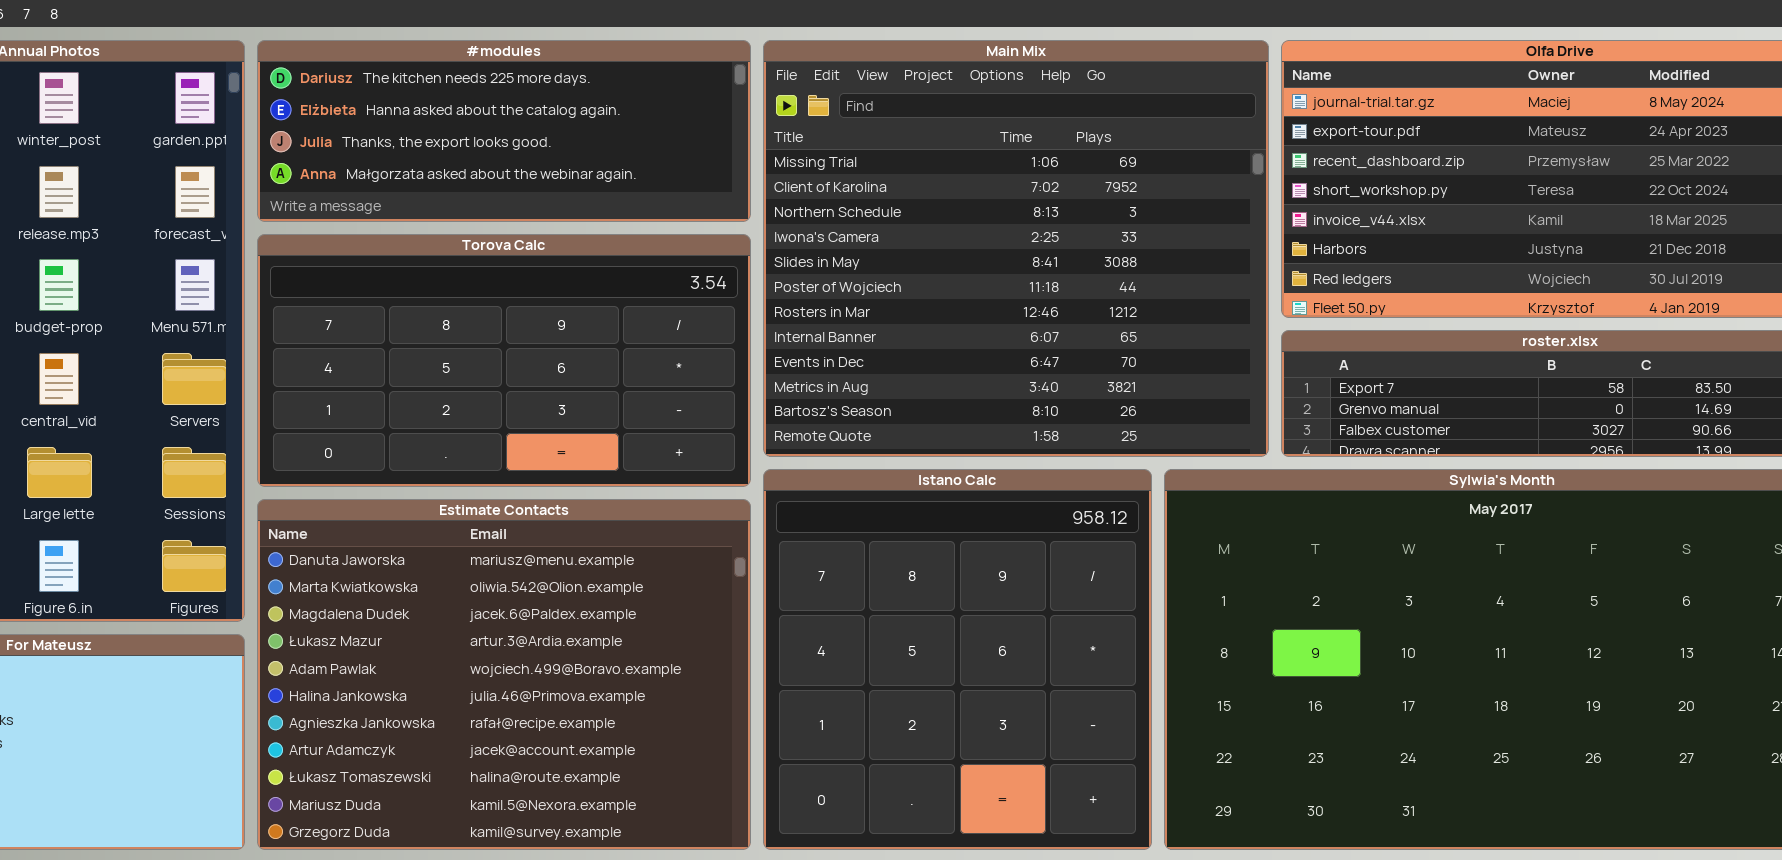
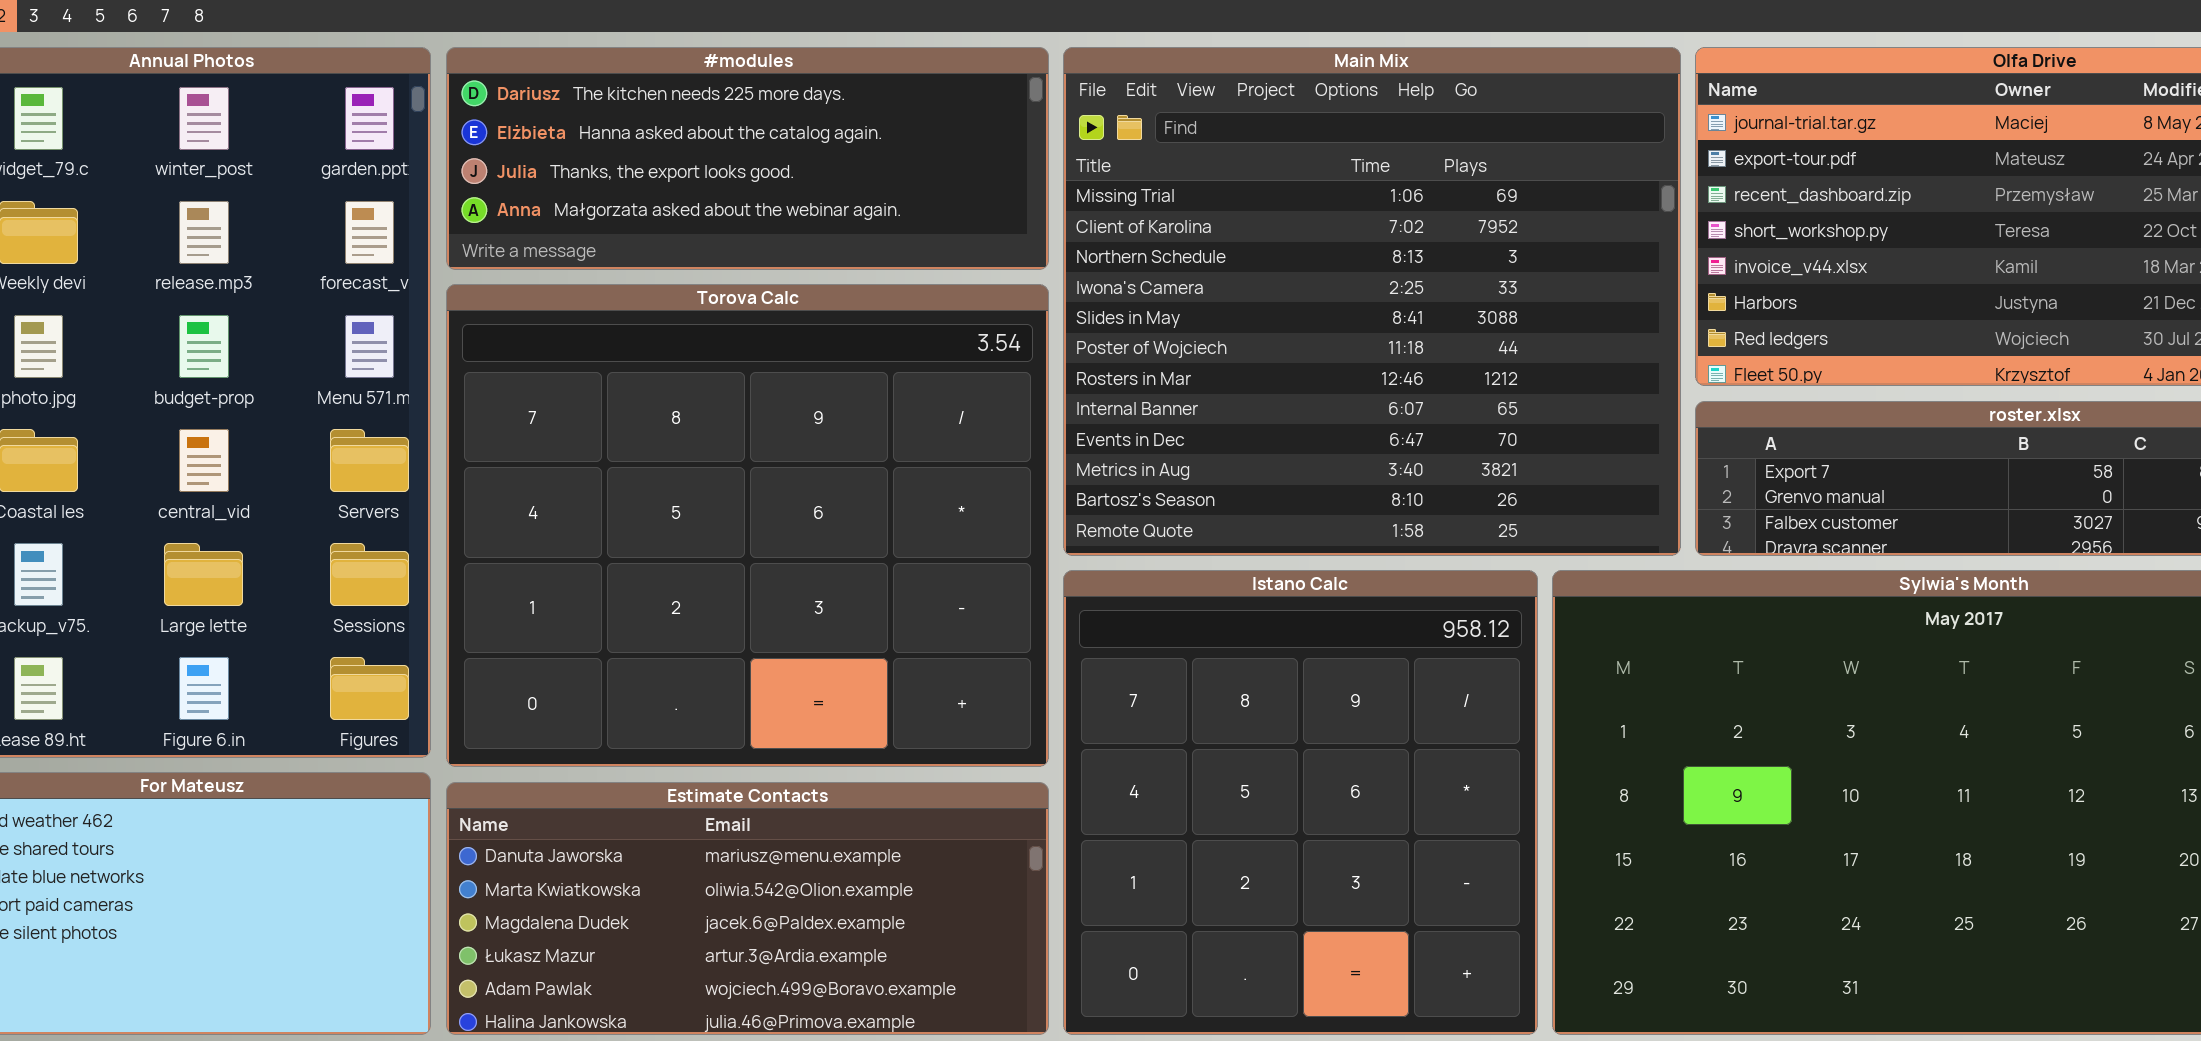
Torova Calc: [257,234,751,487] -> [446,284,1049,767], resized
Estimate Contacts: [257,499,751,850] -> [446,782,1049,1035], resized

